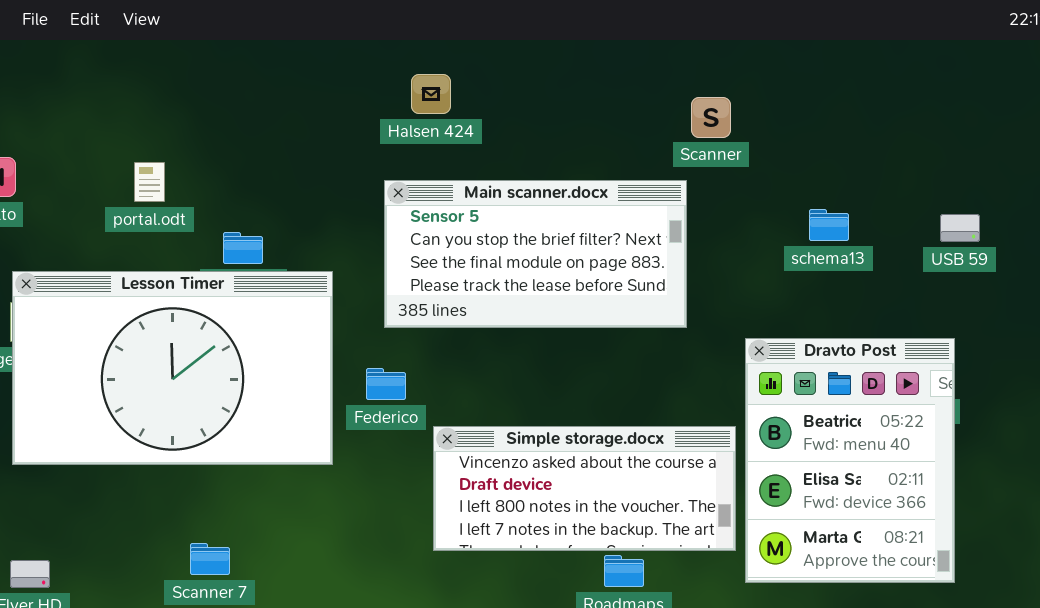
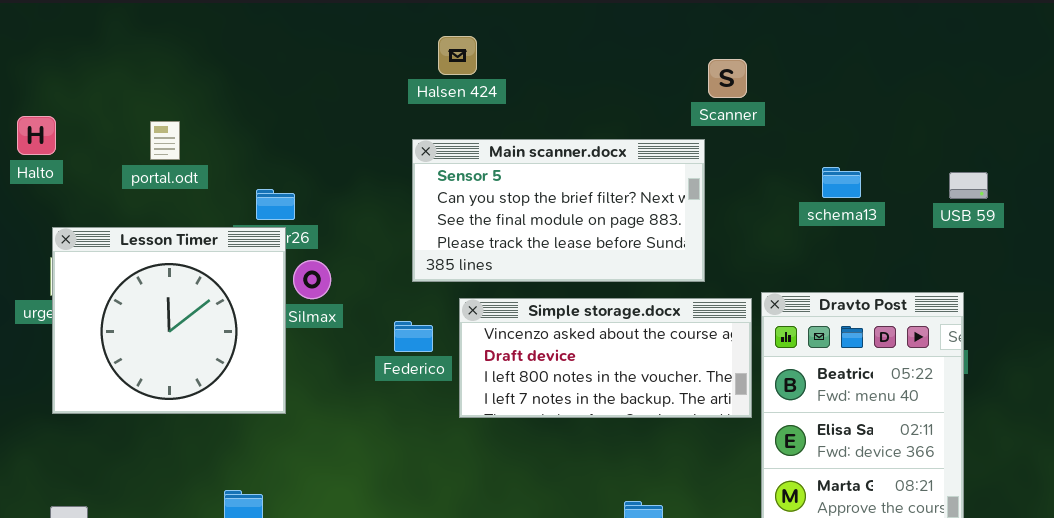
portal.odt: [134,162,165,202] -> [150,121,180,160], moved
Lesson Timer: [12,271,333,465] -> [52,227,286,414], resized
Simple storage.docx: [433,426,736,551] -> [459,298,752,418], moved

